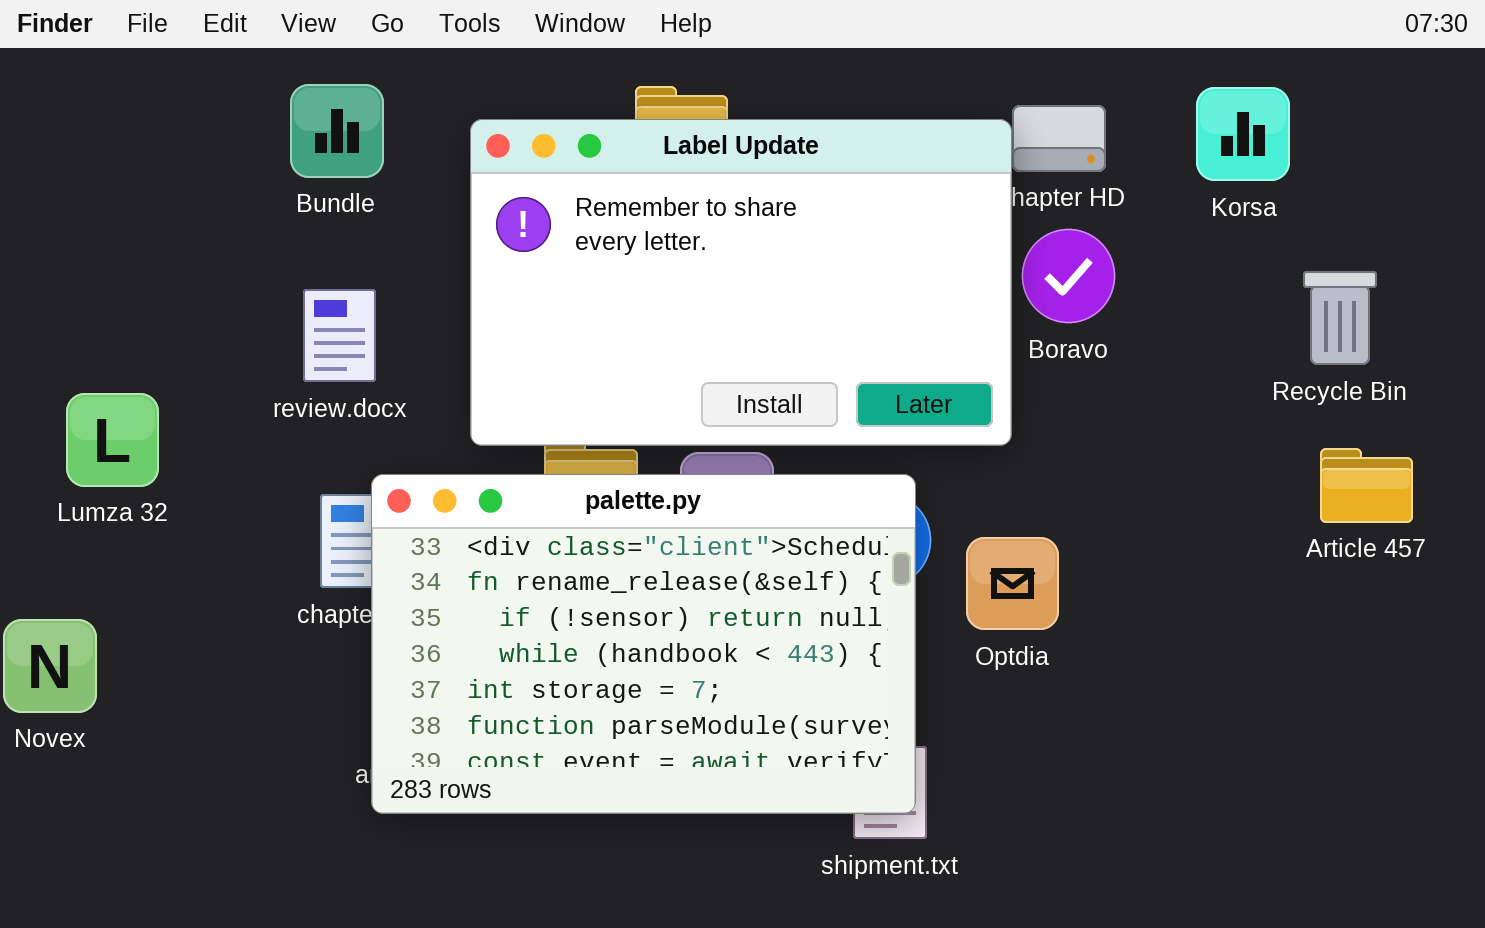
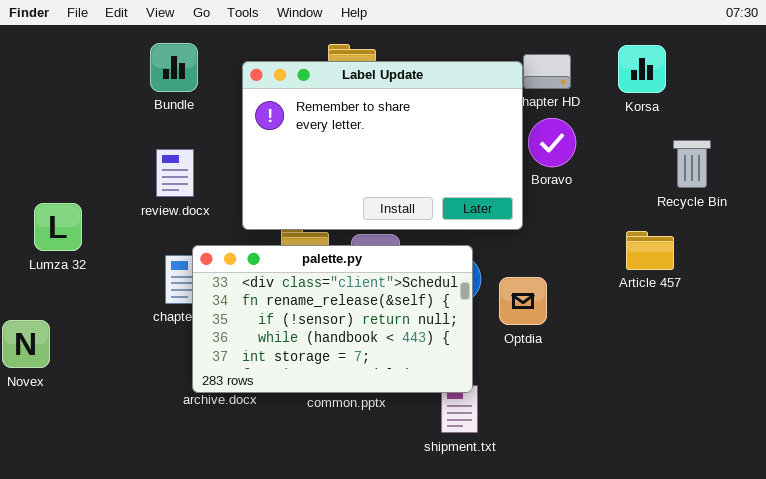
Article 457: [1320,448,1413,523] -> [626,231,674,270], moved
palette.py: [371,474,916,814] -> [192,245,473,393], resized

